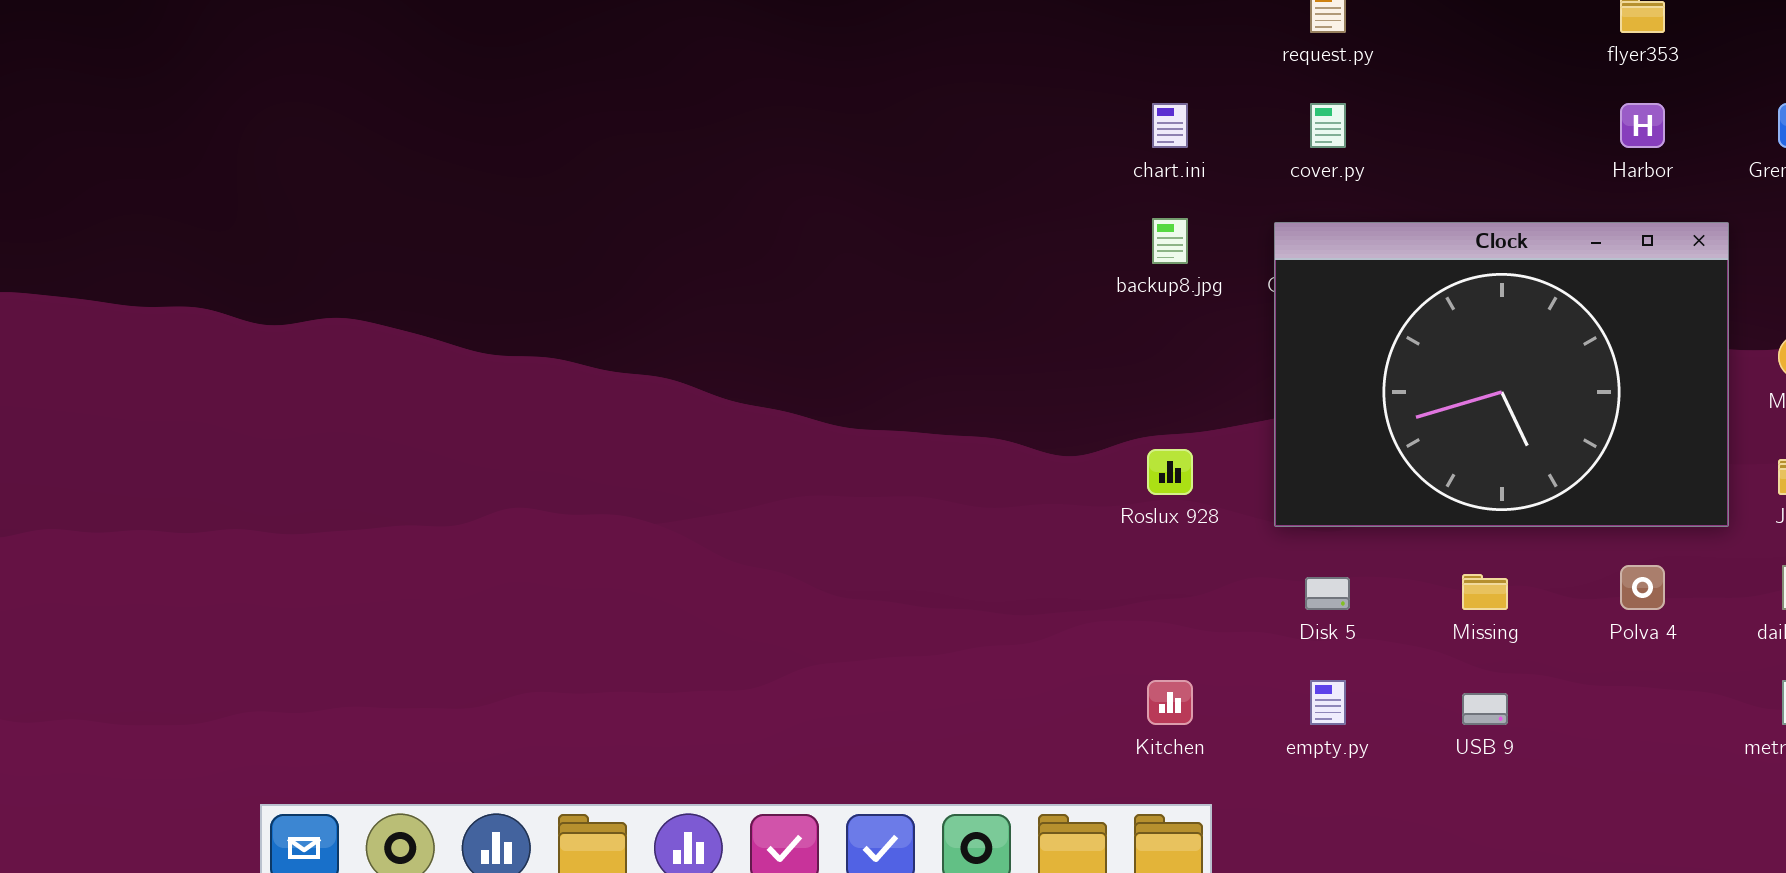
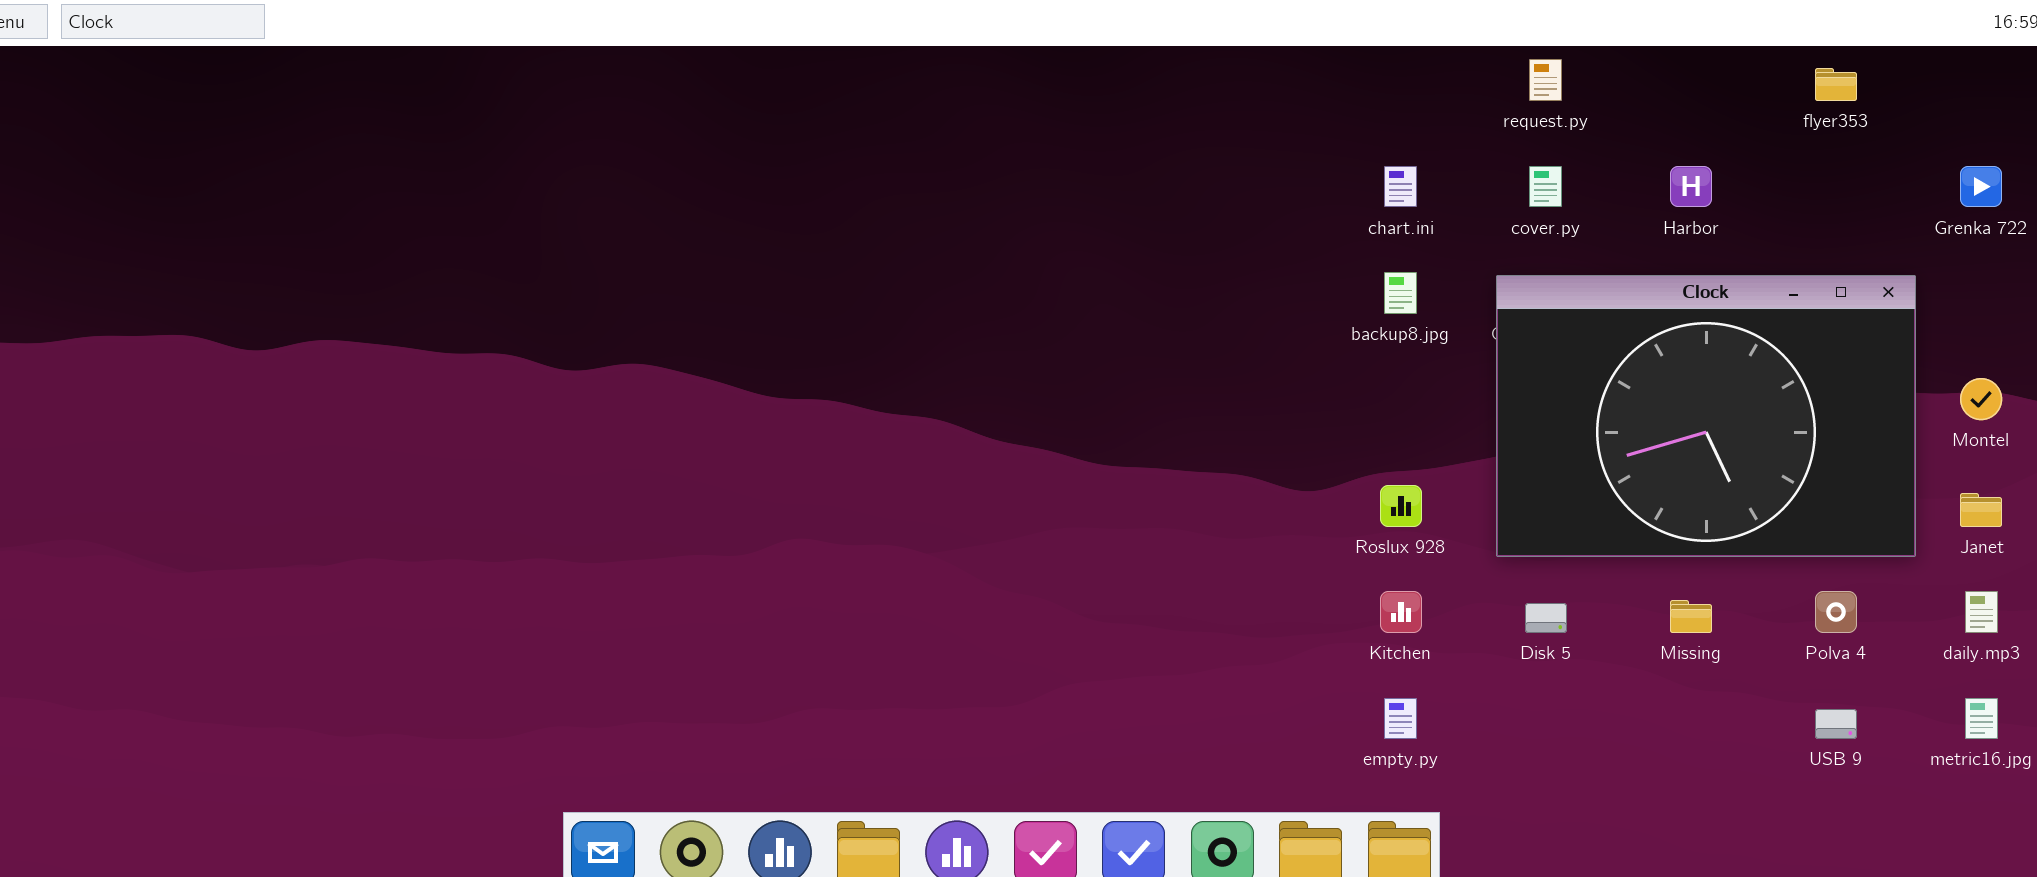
Harbor: [1620,103,1665,148] -> [1670,166,1712,207], moved
Kitchen: [1147,680,1193,725] -> [1380,591,1422,633], moved
empty.py: [1310,680,1346,725] -> [1384,698,1417,739], moved
USB 9: [1462,693,1508,725] -> [1815,709,1857,739], moved

